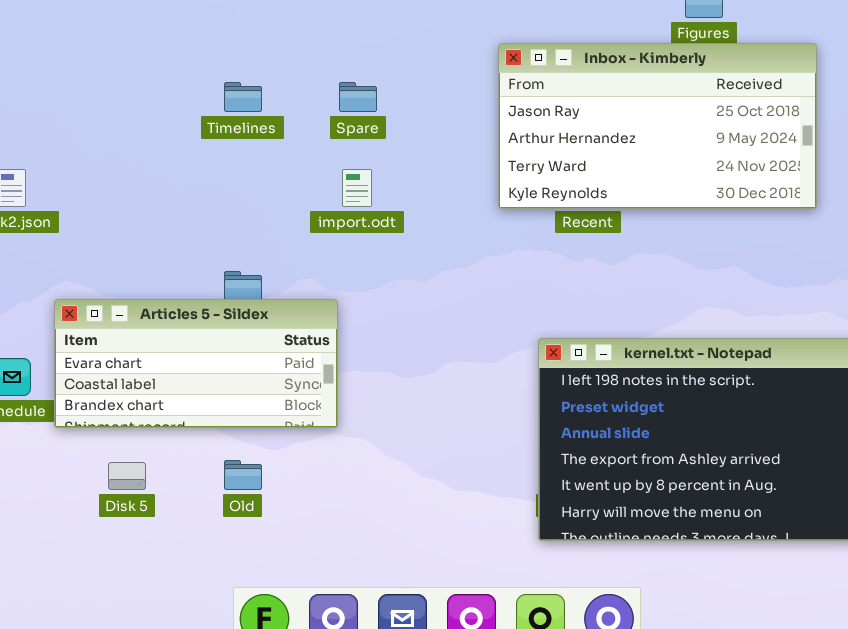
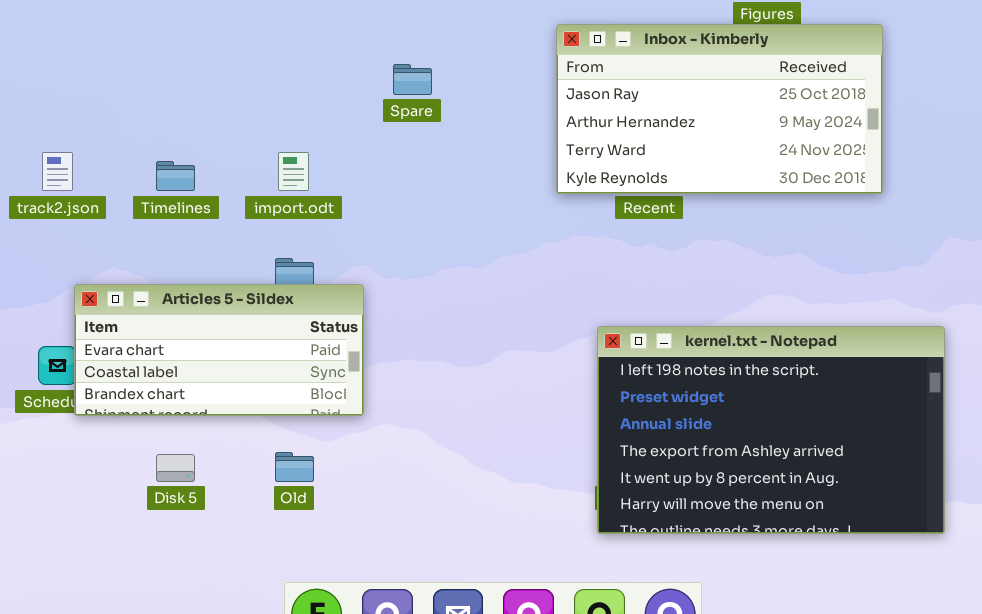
Timelines: [224,82,262,112] -> [156,161,195,191], moved
import.odt: [342,169,372,207] -> [278,152,309,191], moved
Articles 5 - Sildex: [54,299,338,428] -> [74,284,364,416], moved

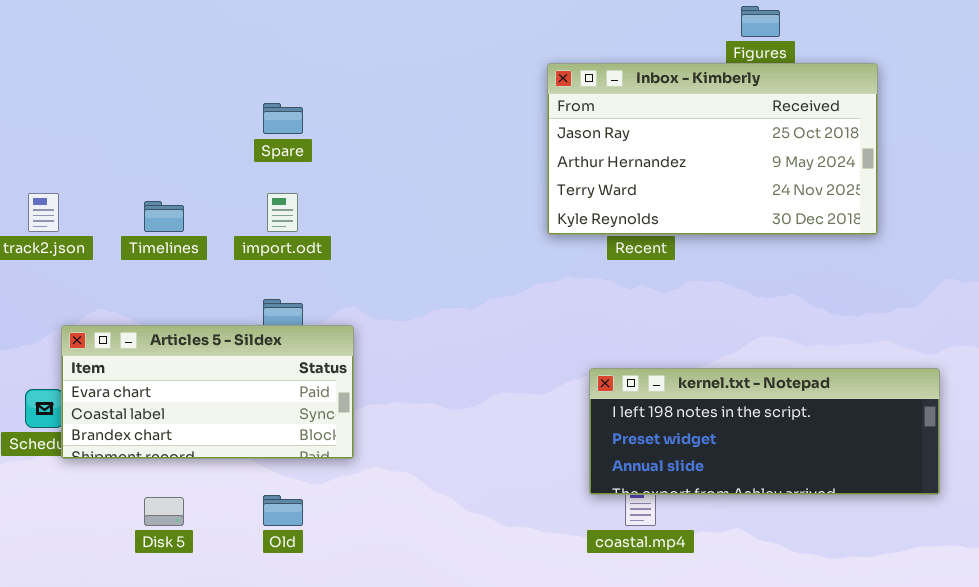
Spare: [393,64,432,95] -> [263,103,303,134], moved
kernel.txt - Notepad: [597,326,945,534] -> [589,368,940,495], resized

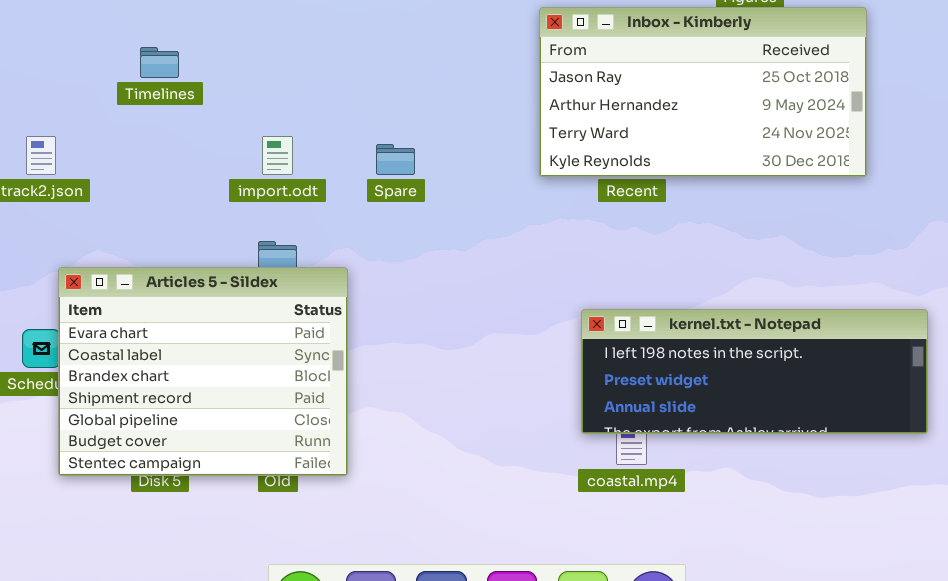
Spare: [263,103,303,134] -> [376,144,415,175], moved
Timelines: [144,201,184,232] -> [140,47,179,78], moved
Articles 5 - Sildex: [61,325,354,459] -> [58,267,348,476], resized

